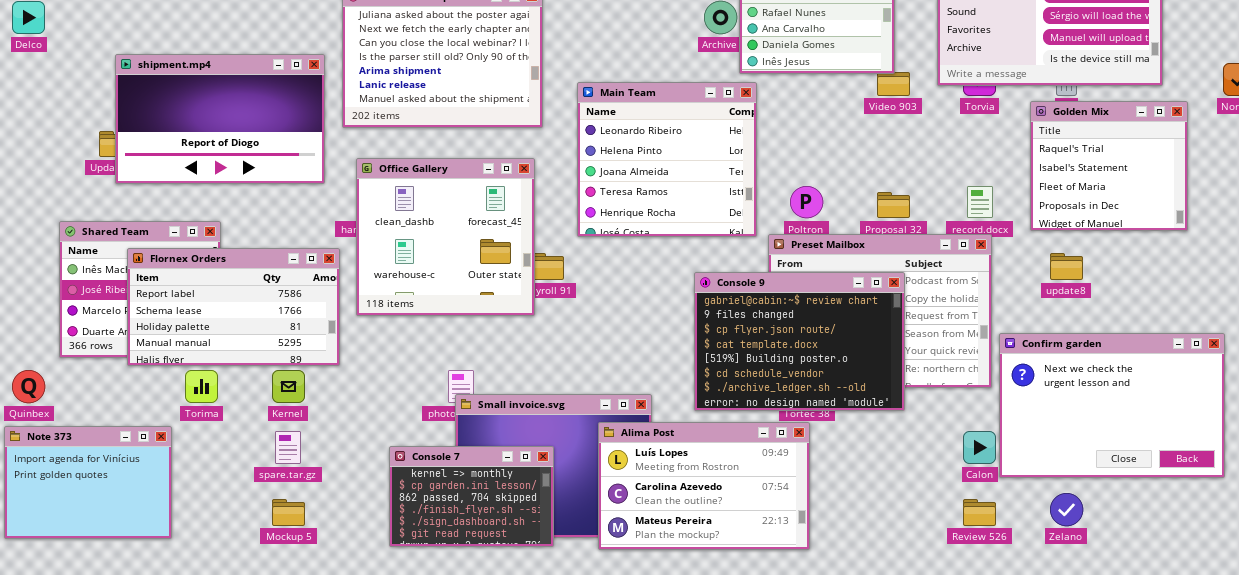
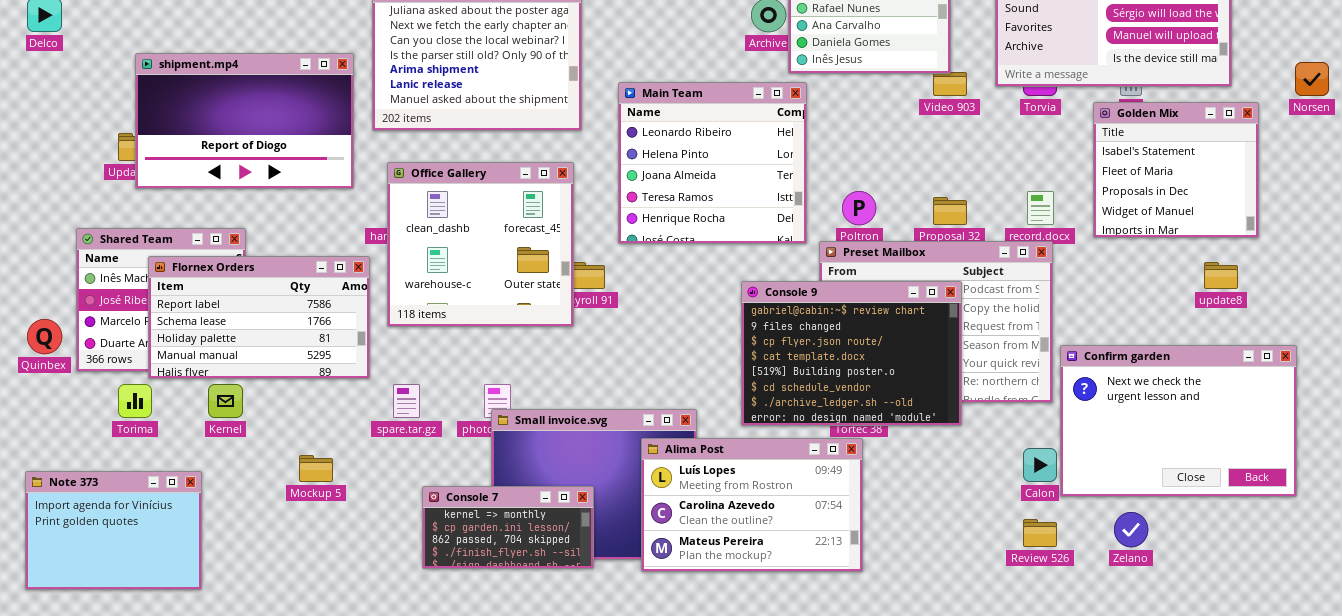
Golden Mix: [1030,101,1188,231] -> [1093,102,1259,238], scrolled down 1 row
update8: [1050,253,1083,280] -> [1204,262,1238,289], moved
Quinbex: [12,370,45,403] -> [27,319,62,354], moved
Torima: [185,370,218,403] -> [118,384,152,418], moved
Kernel: [272,370,305,403] -> [208,384,243,418], moved
Note 373: [4,426,172,539] -> [25,471,202,590], moved
spare.tar.gz: [275,431,301,464] -> [393,384,420,418], moved
Console 7: [389,446,554,547] -> [422,486,594,569], resized
Mockup 5: [272,499,305,526] -> [299,455,333,482], moved

